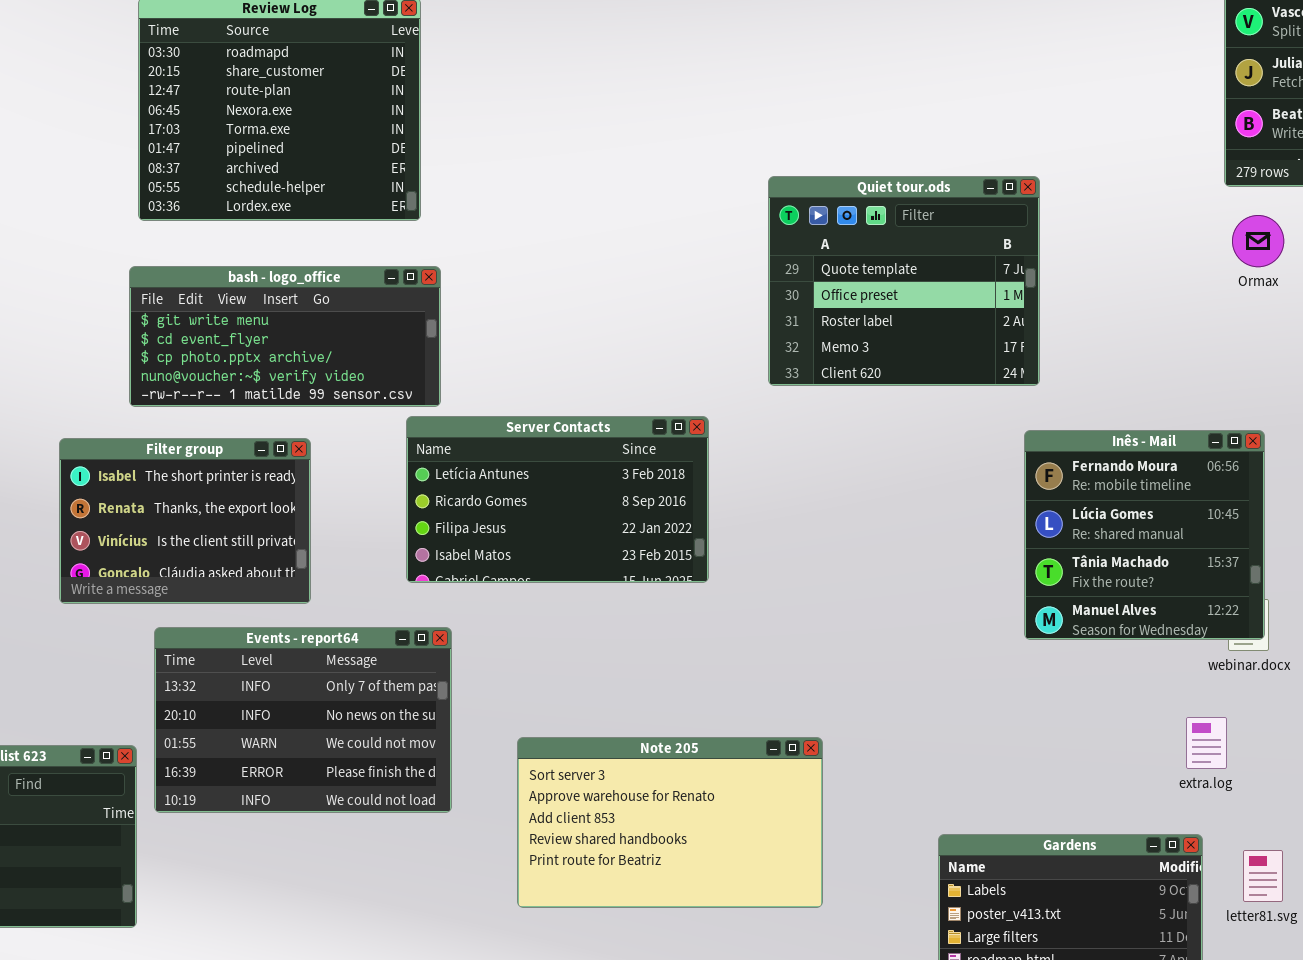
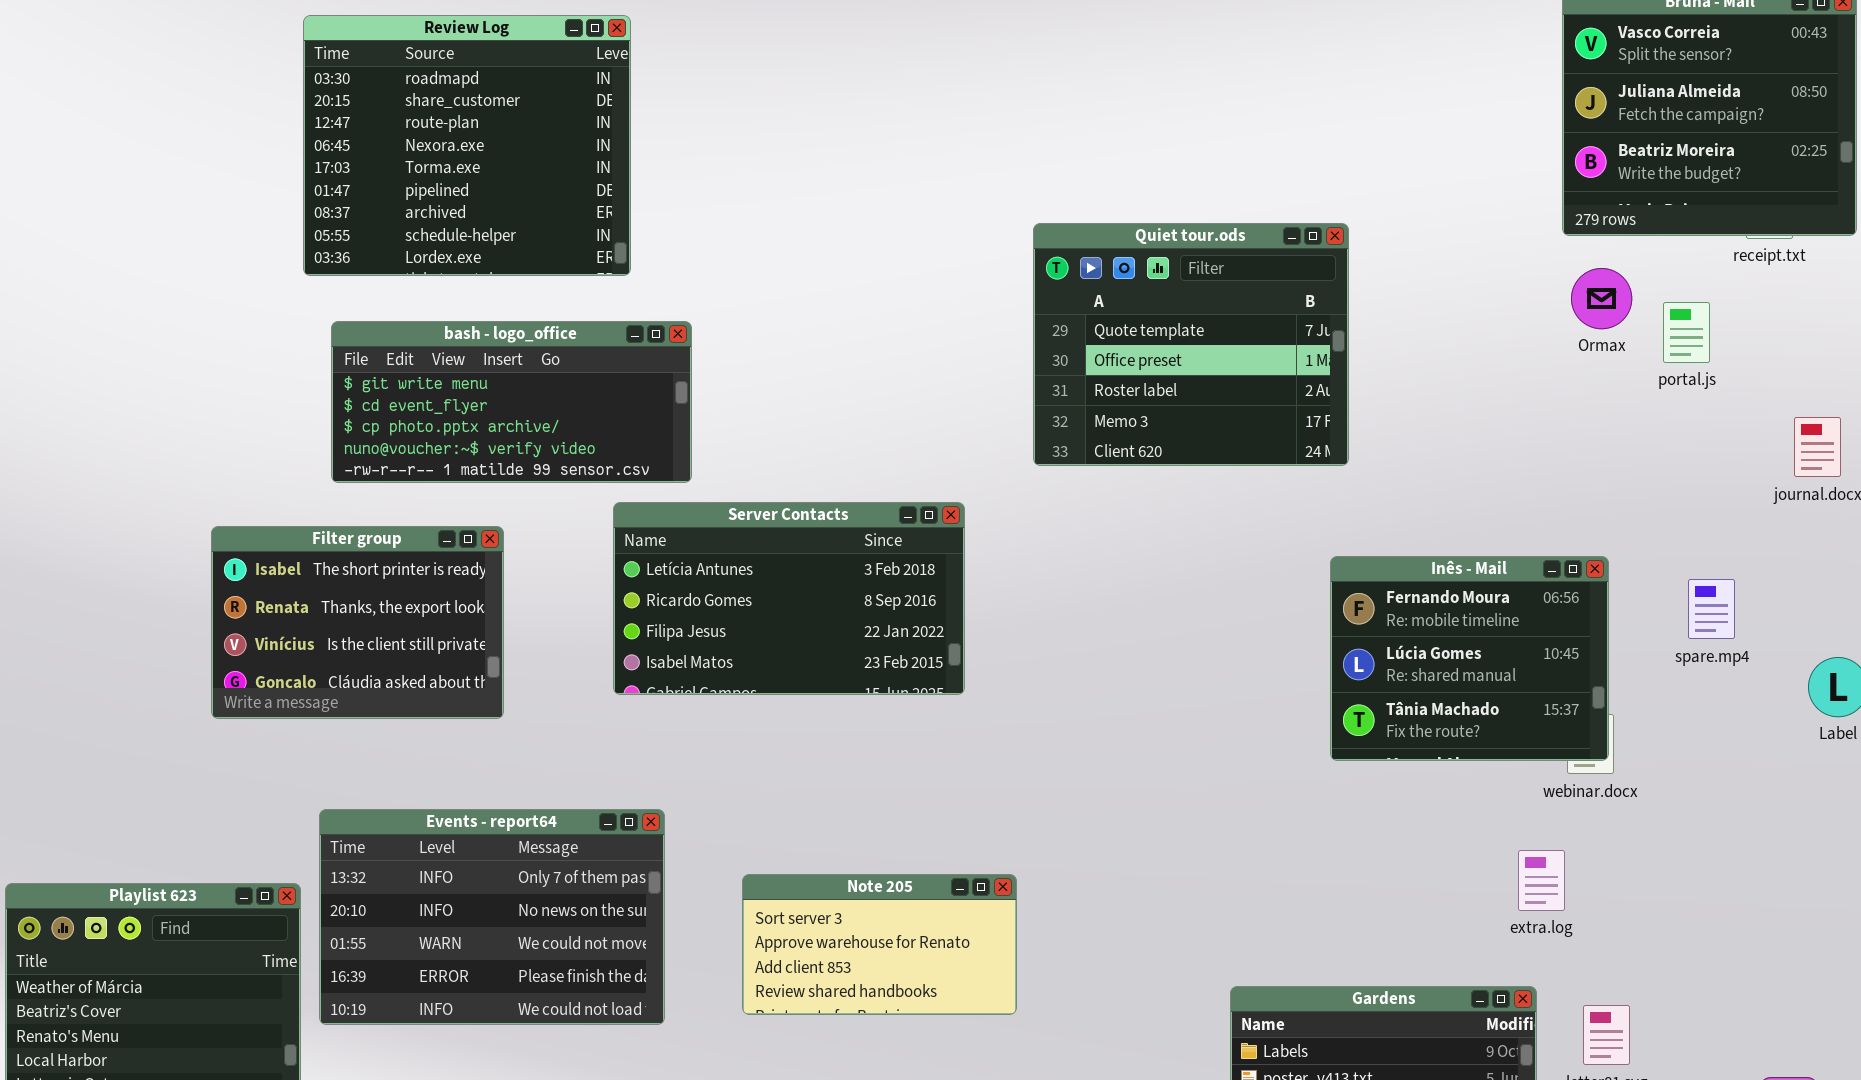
bash - logo_office: [129,266,441,407] -> [331,321,692,483], moved
Inês - Mail: [1024,430,1265,640] -> [1330,556,1609,761], resized
Events - report64: [154,627,452,813] -> [319,809,665,1025], moved
Note 205: [517,737,823,908] -> [742,874,1017,1015], resized

